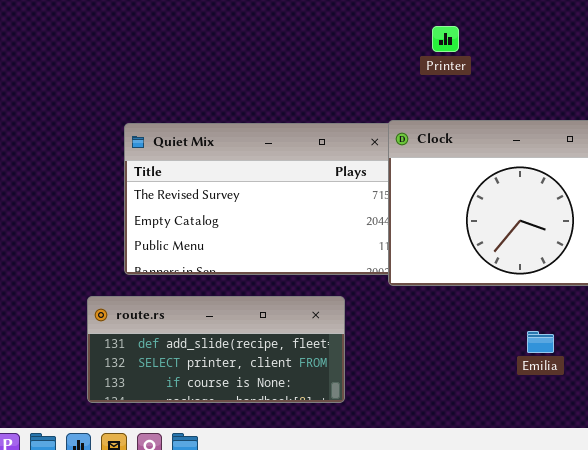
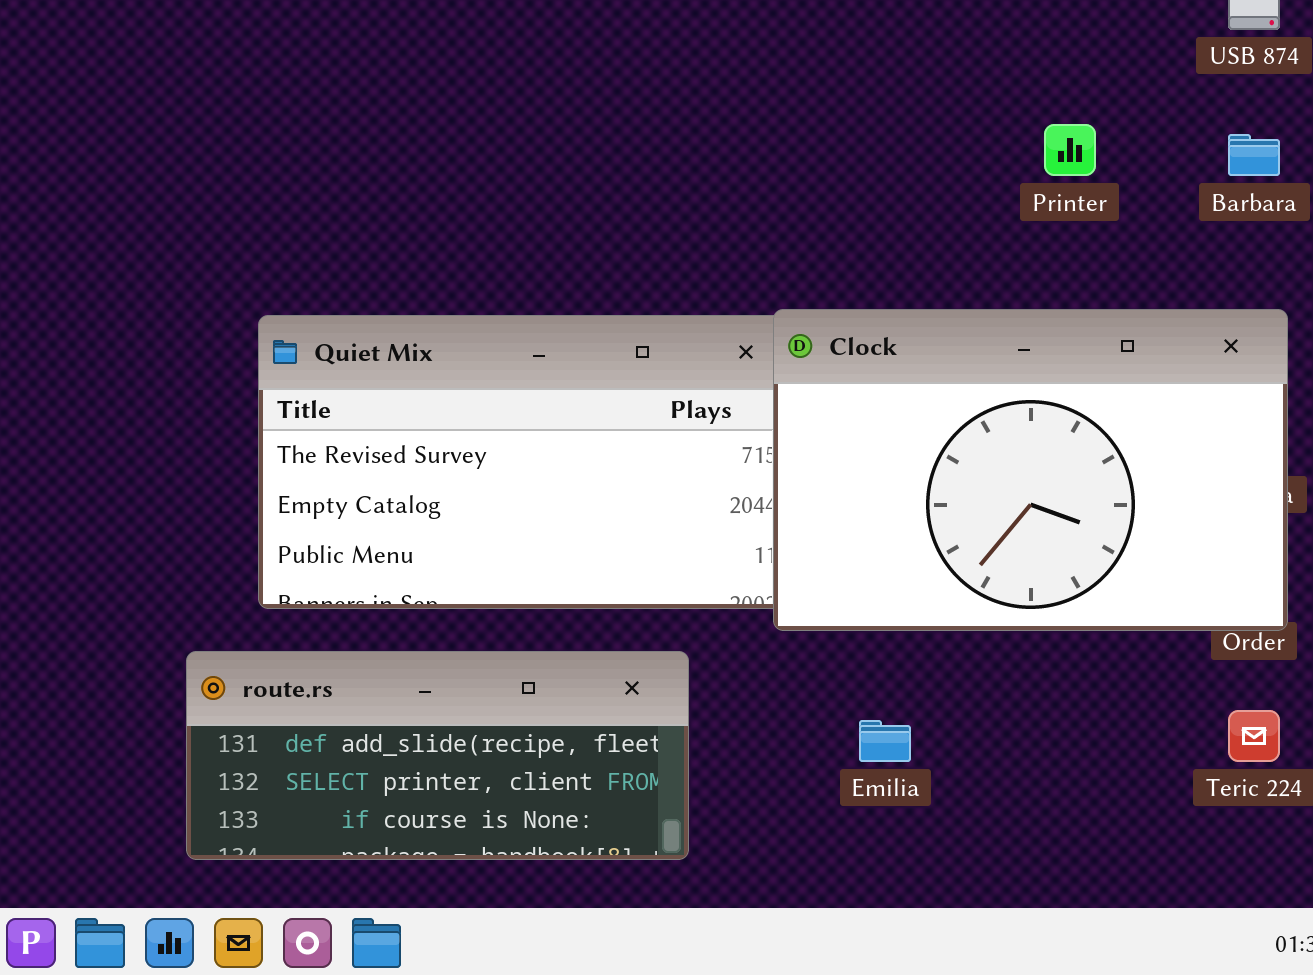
Printer: [432,26,459,52] -> [1044,124,1096,176], moved
Emilia: [527,331,554,353] -> [859,720,911,762], moved

